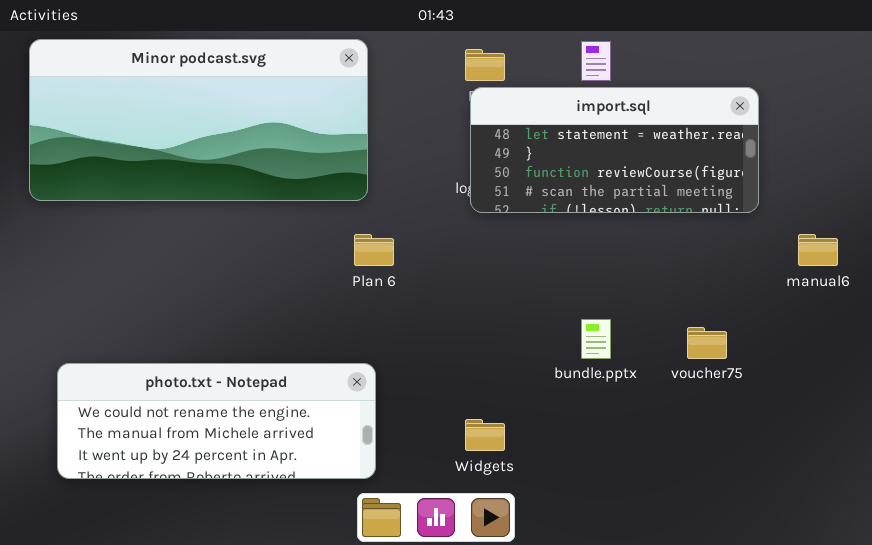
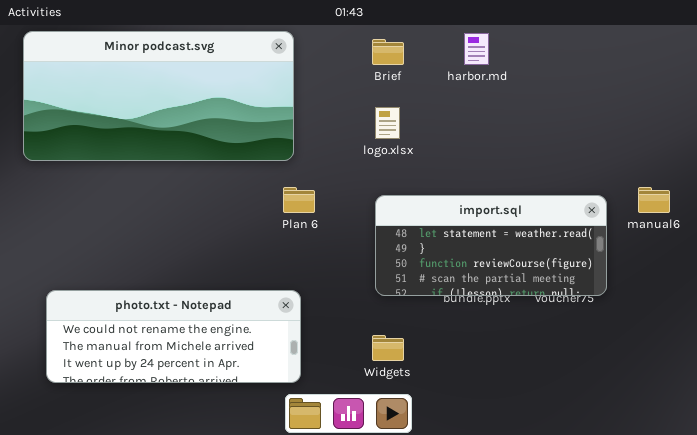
import.sql: [470,87,759,213] -> [375,195,607,296], moved

